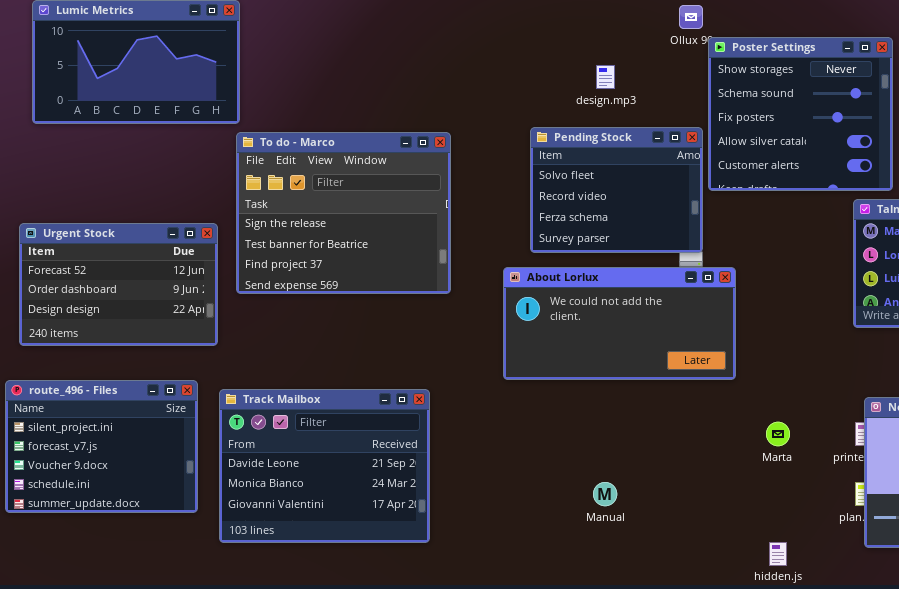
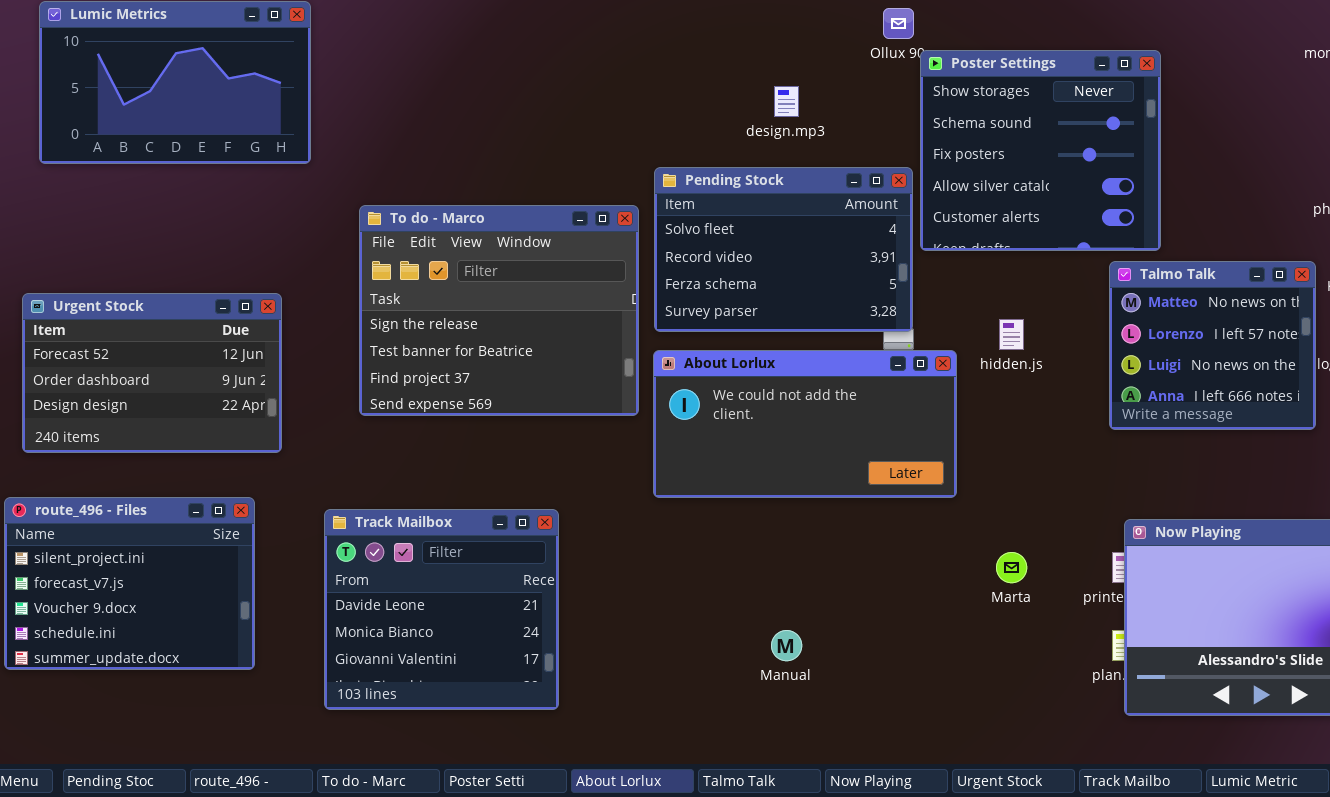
Pending Stock: [530,127,703,253] -> [654,167,913,332], resized
To do - Marco: [236,132,451,294] -> [359,205,639,416], moved
Track Mailbox: [219,389,430,543] -> [324,509,559,710], resized
hidden.js: [769,542,787,566] -> [999,319,1024,350], moved

